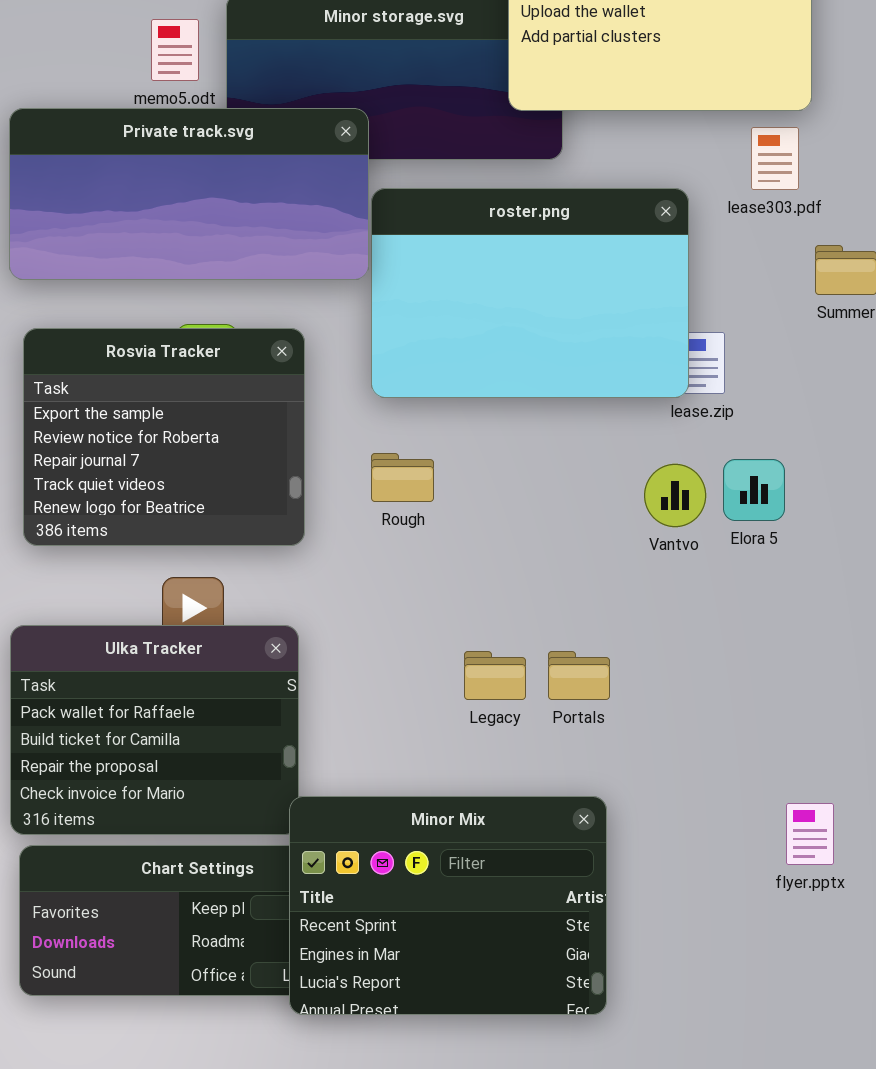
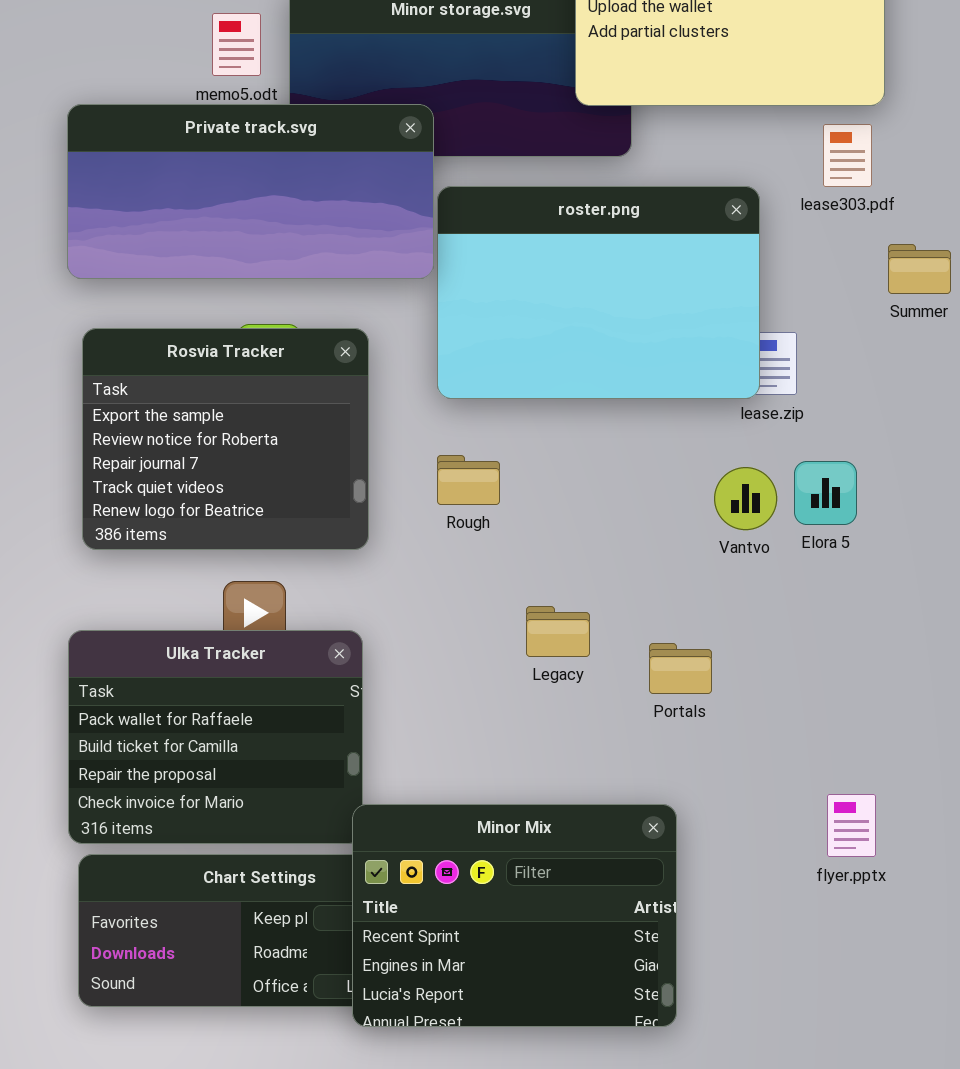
Legacy: [464,651,526,700] -> [526,606,590,657], moved
Portals: [548,651,610,700] -> [649,643,712,694], moved
flyer.pptx: [786,803,834,865] -> [827,794,876,857], moved

